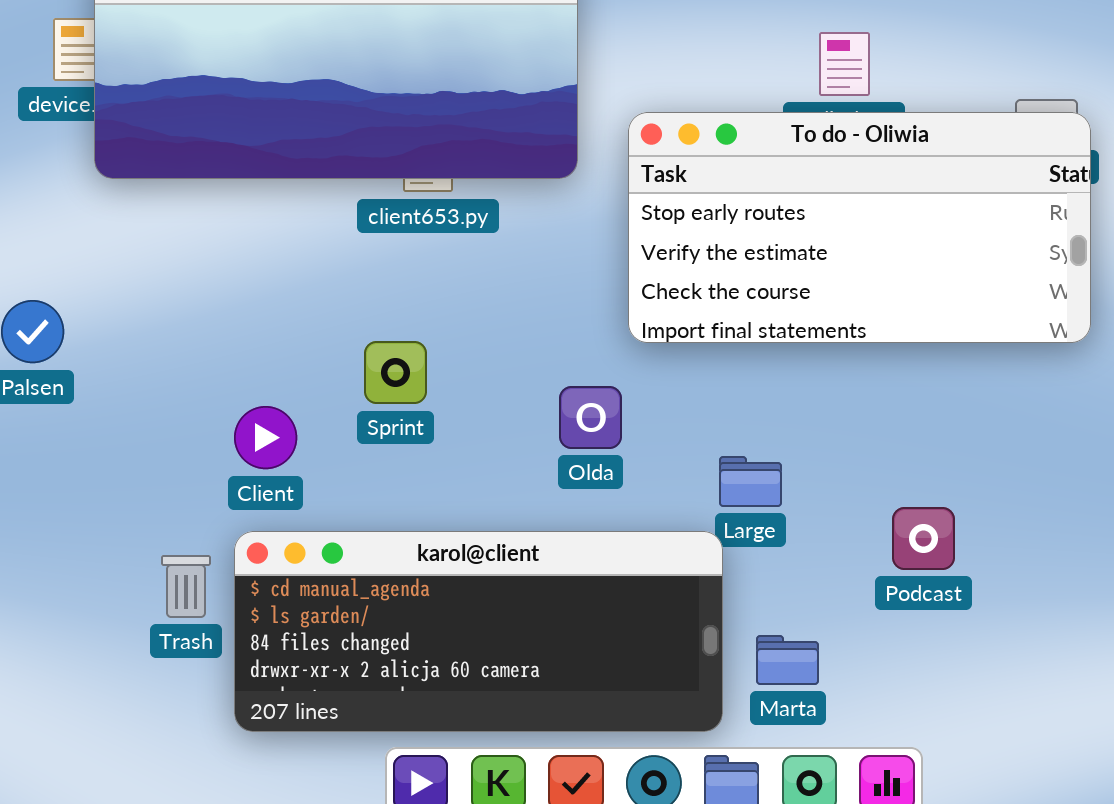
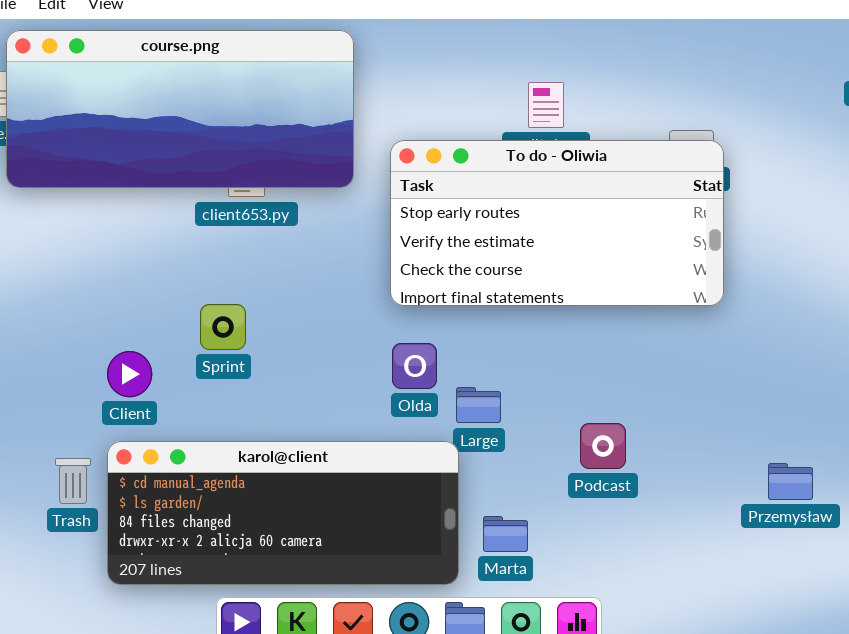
Olda: [559,386,622,449] -> [392,343,437,389], moved

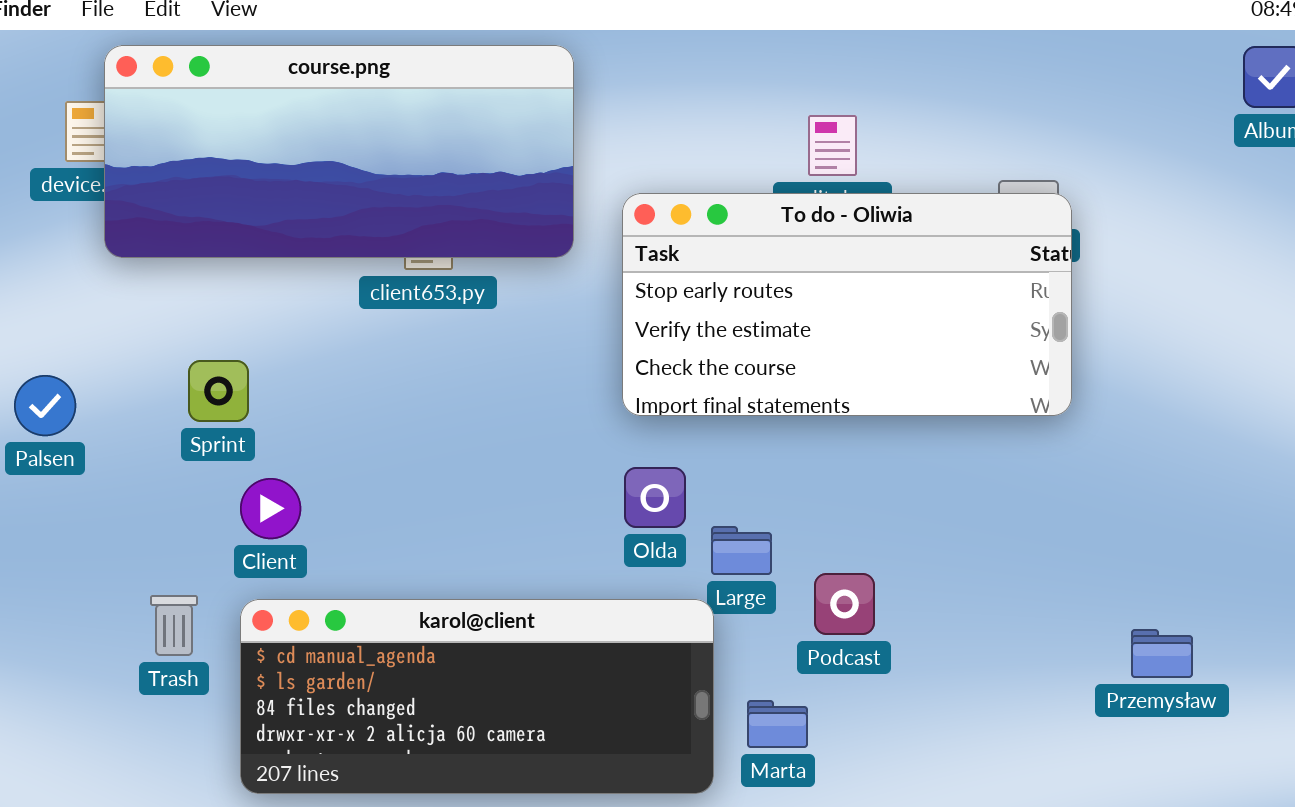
Sprint: [200,304,246,350] -> [188,360,249,422], moved
Podcast: [580,423,626,469] -> [814,573,875,635], moved
Trash: [55,458,91,504] -> [150,595,198,656], moved

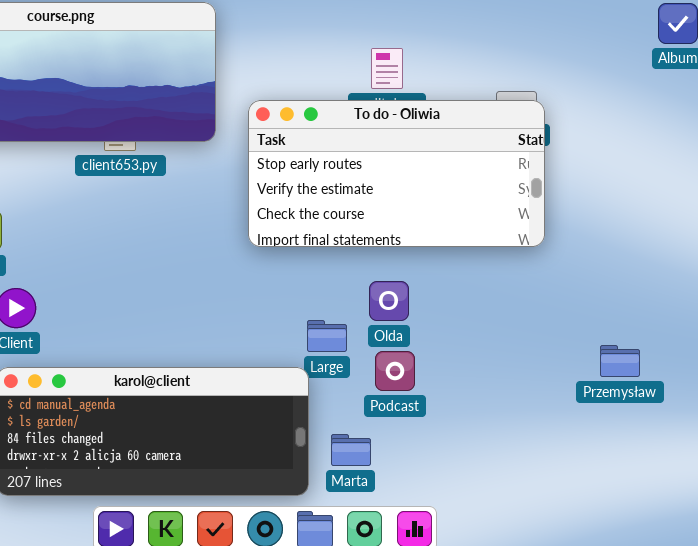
Olda: [624,467,686,528] -> [369,281,409,321], moved
Przemysław: [1131,629,1193,678] -> [600,345,640,377], moved

